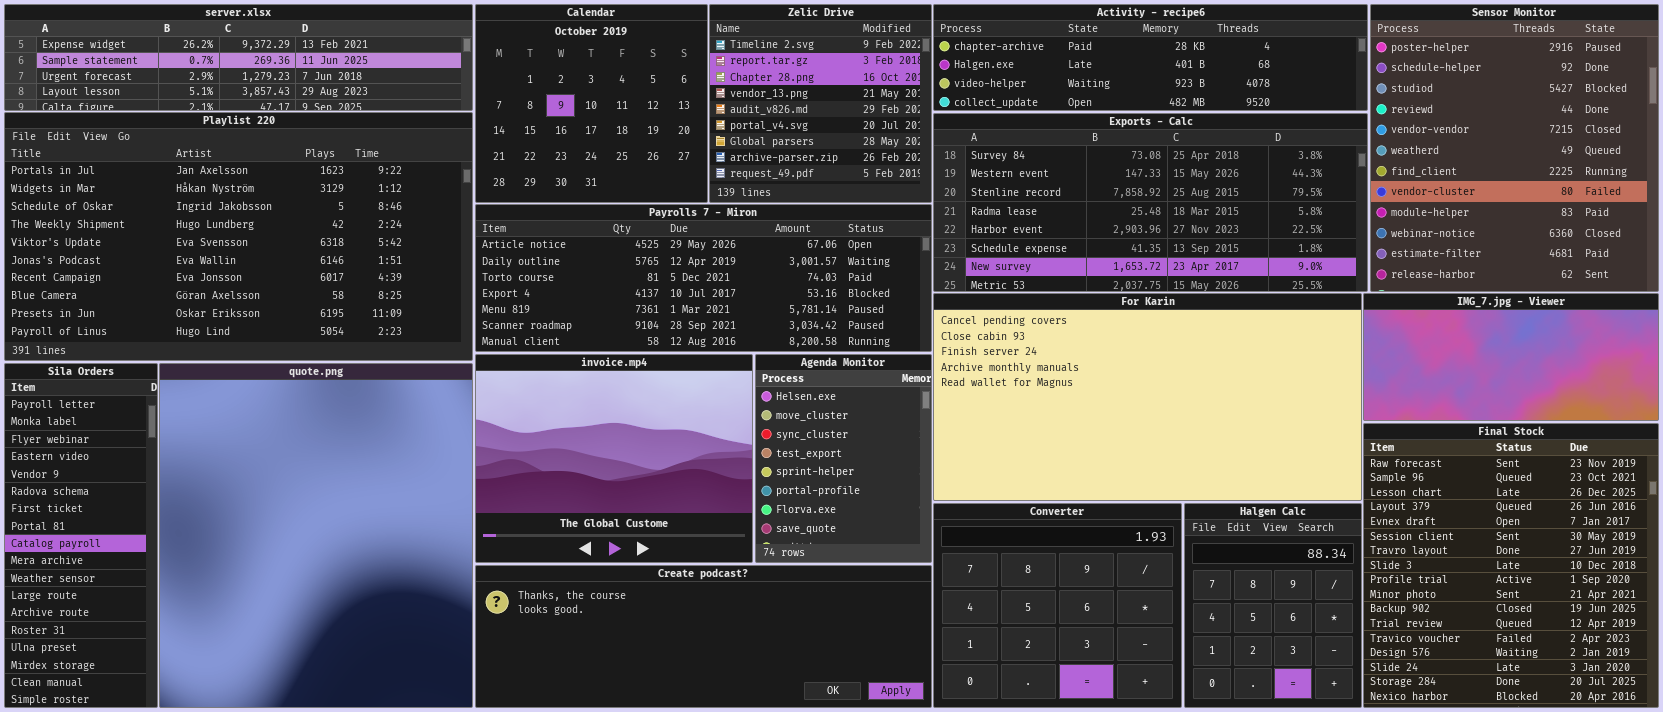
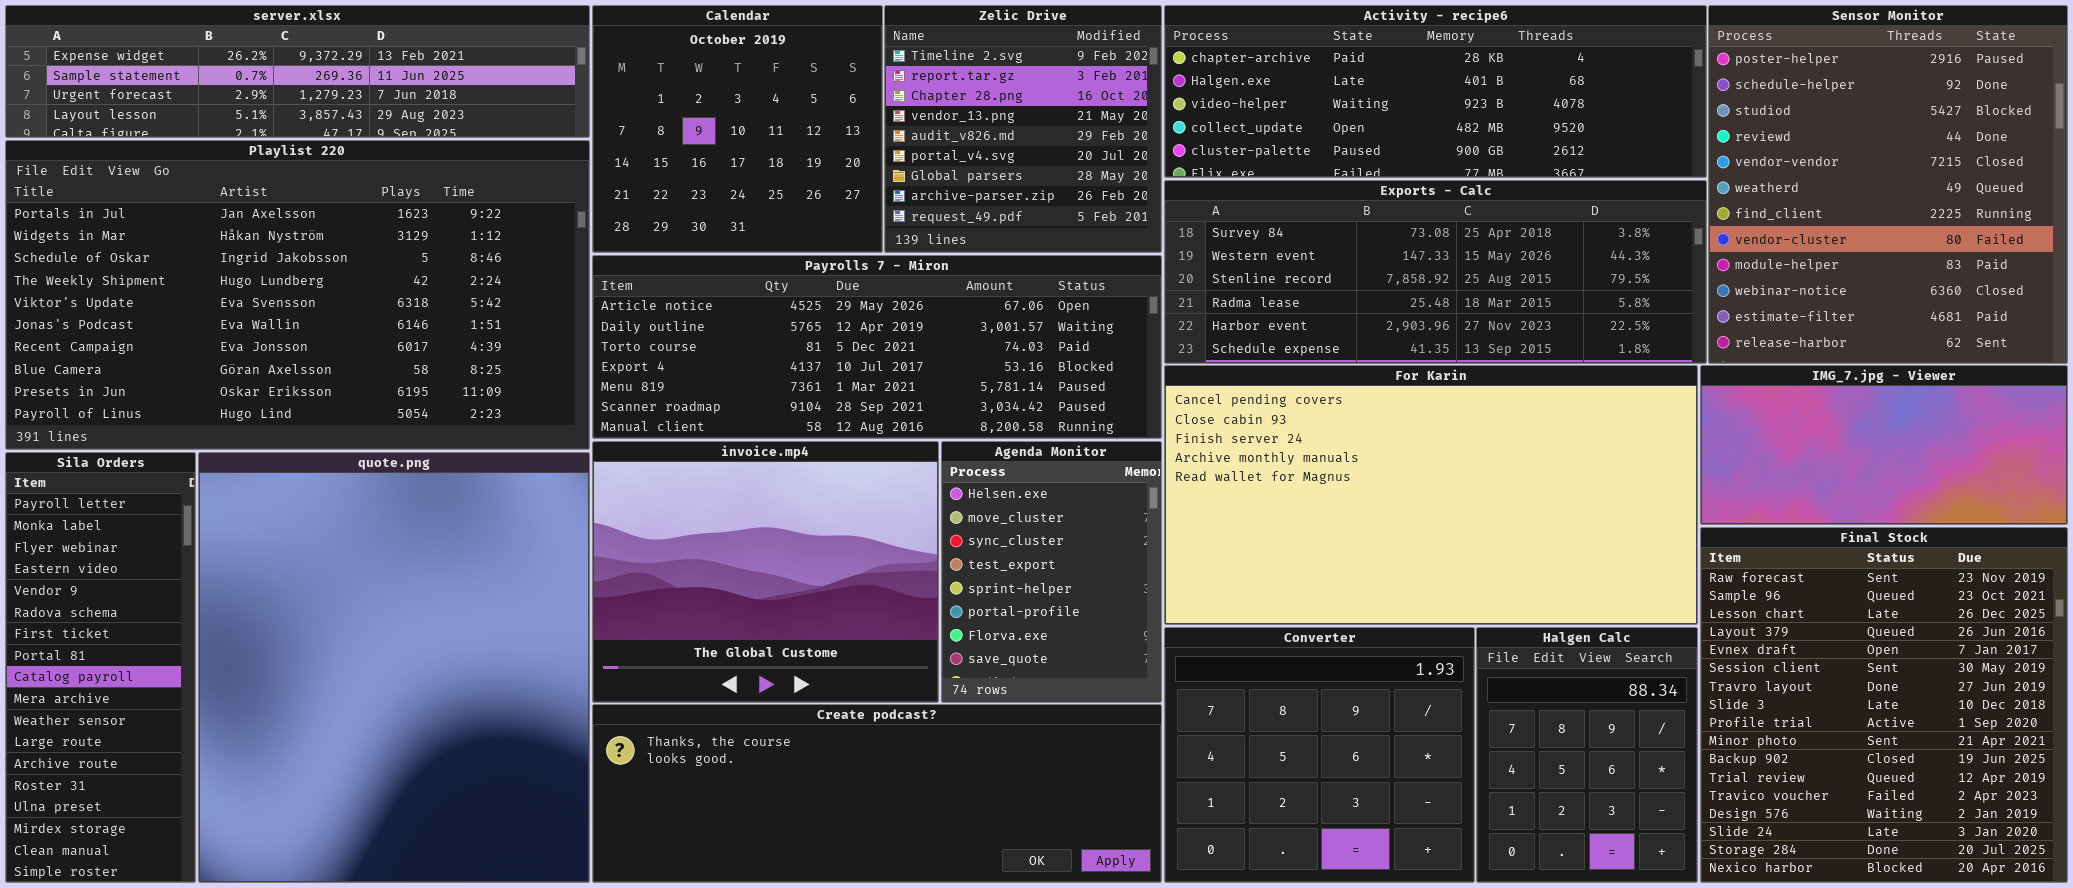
Activity - recipe6: [933,4,1368,111] -> [1164,5,1707,178], resized
Exports - Calc: [933,113,1368,292] -> [1164,180,1707,364], resized

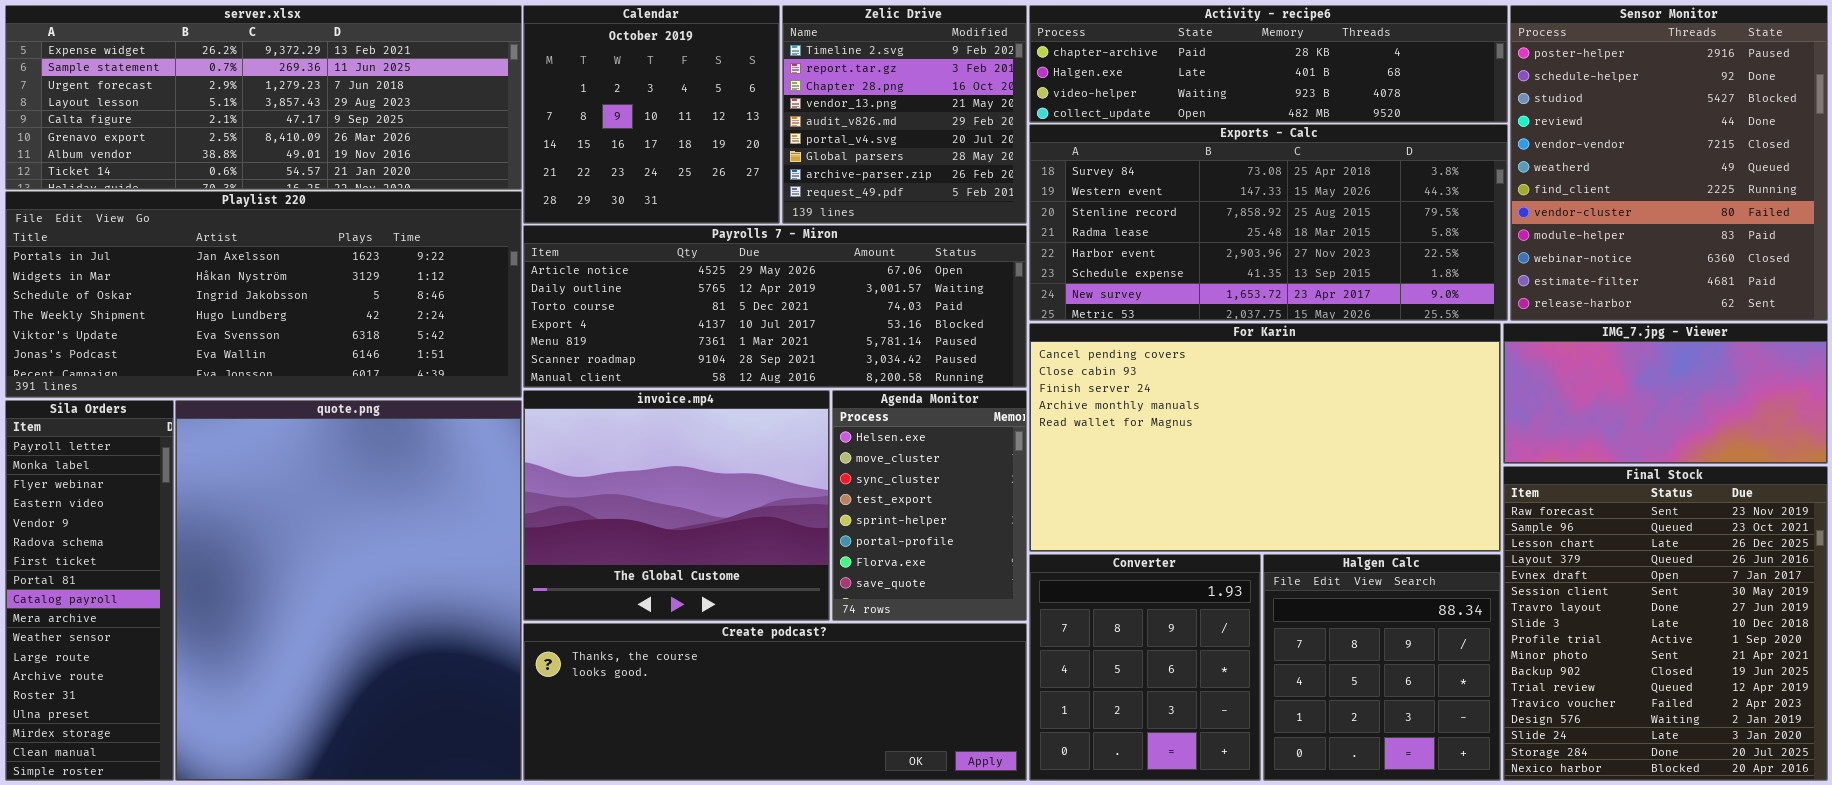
server.xlsx: [5,5,590,138] -> [5,5,522,190], resized
Activity - recipe6: [1164,5,1707,178] -> [1029,5,1508,123], resized
Playlist 220: [5,140,590,450] -> [5,191,522,398], resized
Exports - Calc: [1164,180,1707,364] -> [1029,124,1508,321], resized
Converter: [1164,627,1475,883] -> [1029,554,1261,781], resized
Halgen Calc: [1476,627,1698,883] -> [1263,554,1501,781], resized

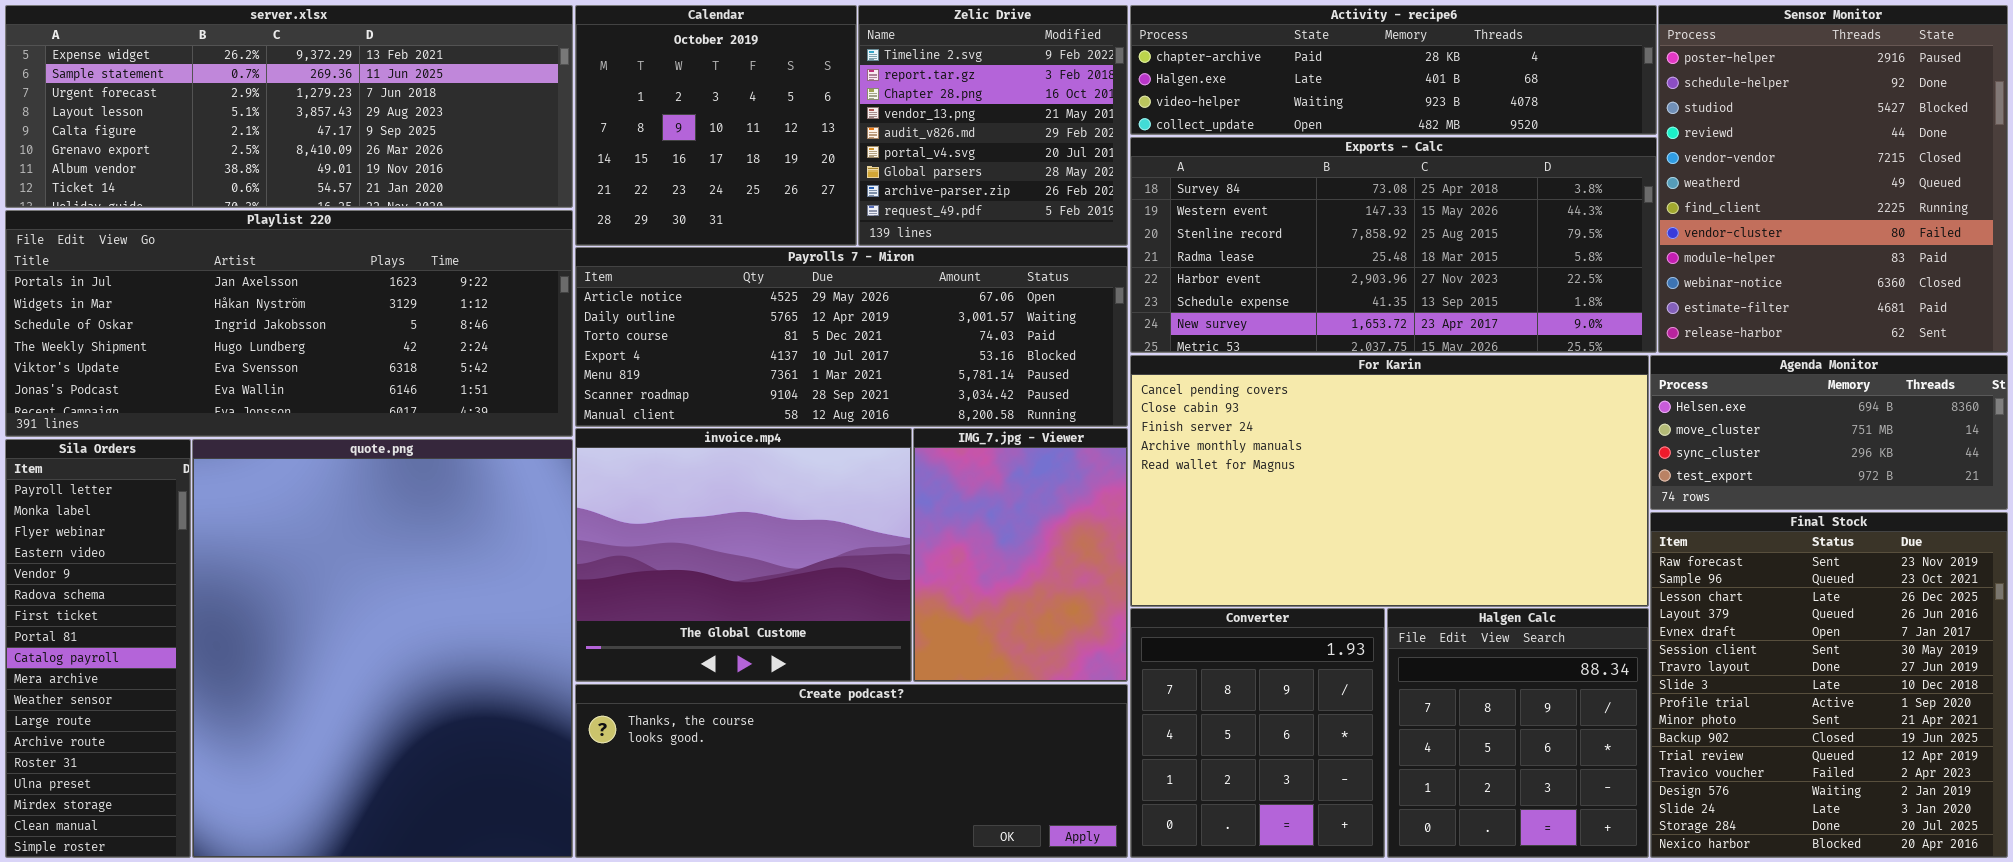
IMG_7.jpg - Viewer: [1503,323,1828,464] -> [913,428,1128,682], moved, resized
Agenda Monitor: [832,390,1027,621] -> [1650,355,2008,510], moved, resized

